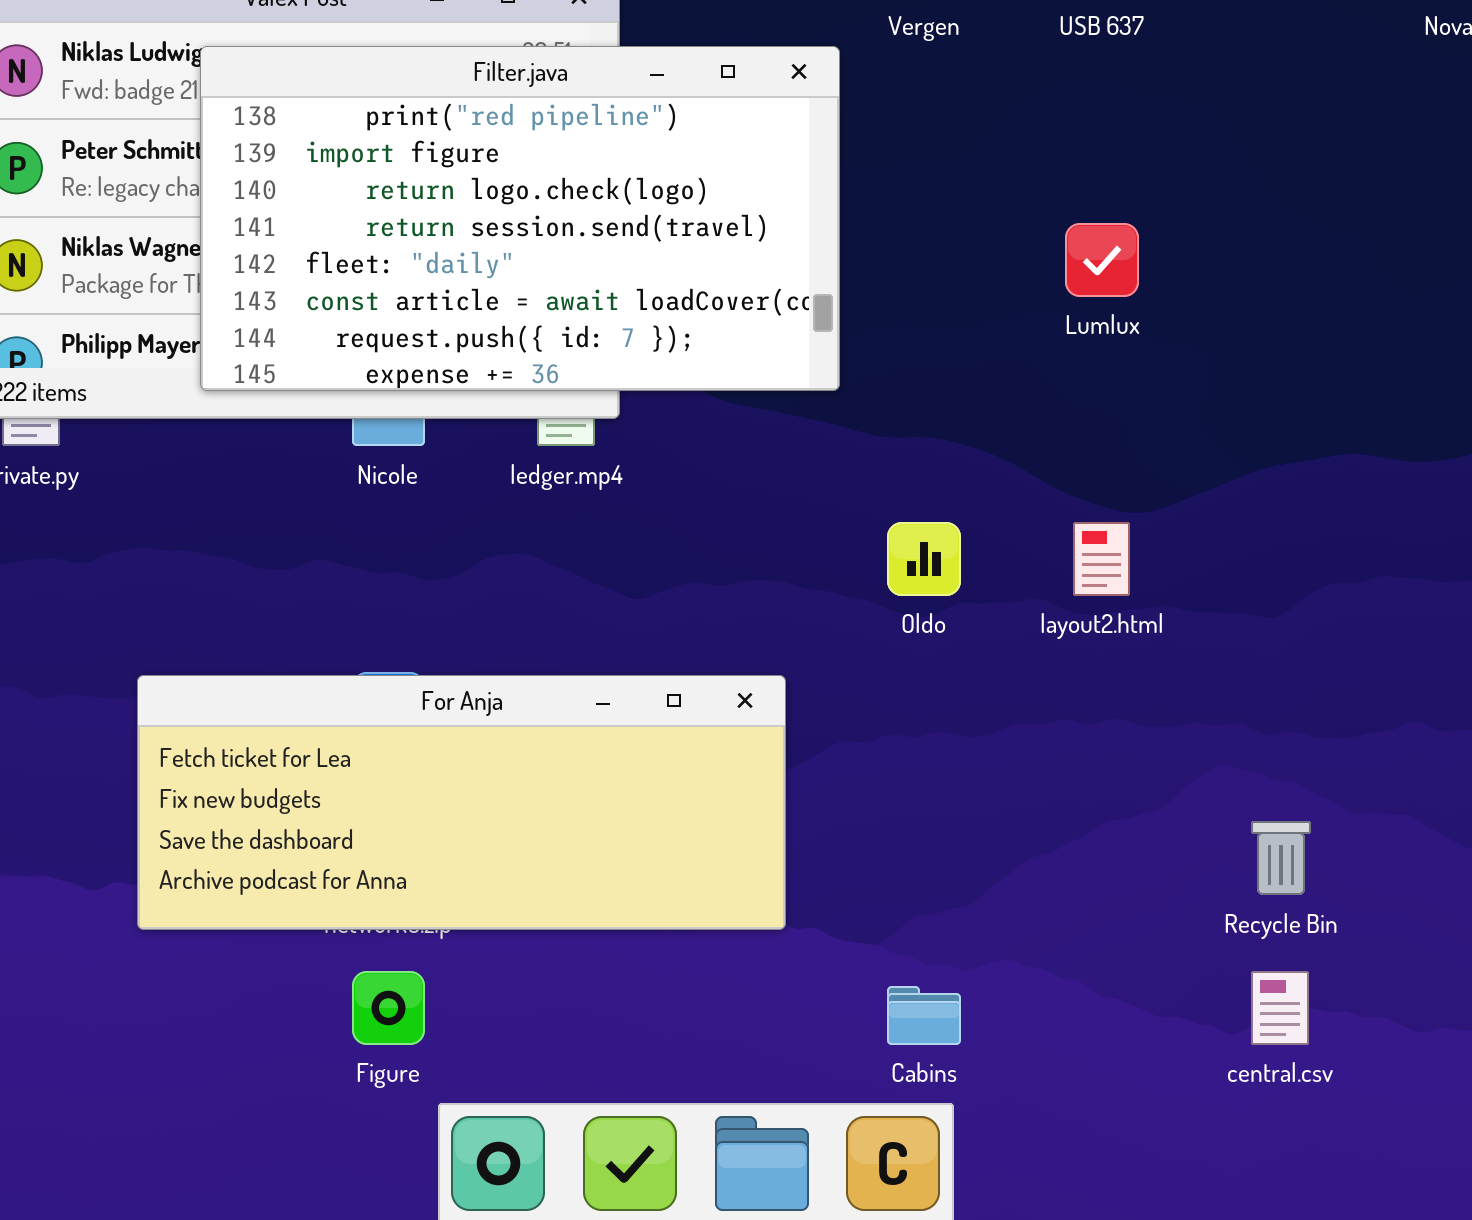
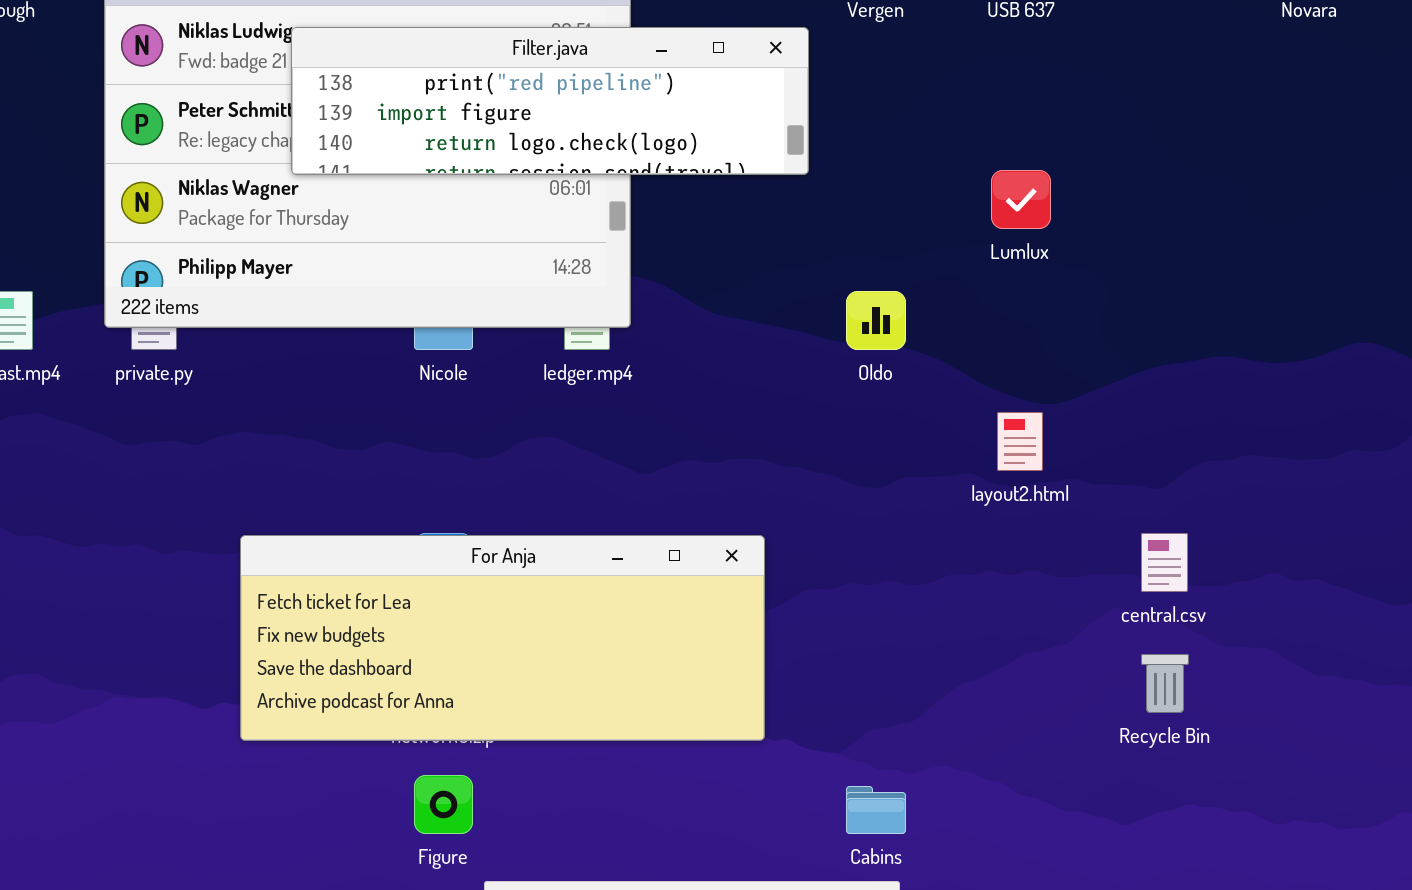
Filter.java: [200,46,840,391] -> [291,27,809,175], resized
Oldo: [887,522,961,596] -> [846,291,906,350], moved
central.csv: [1251,971,1309,1045] -> [1141,533,1188,592], moved

